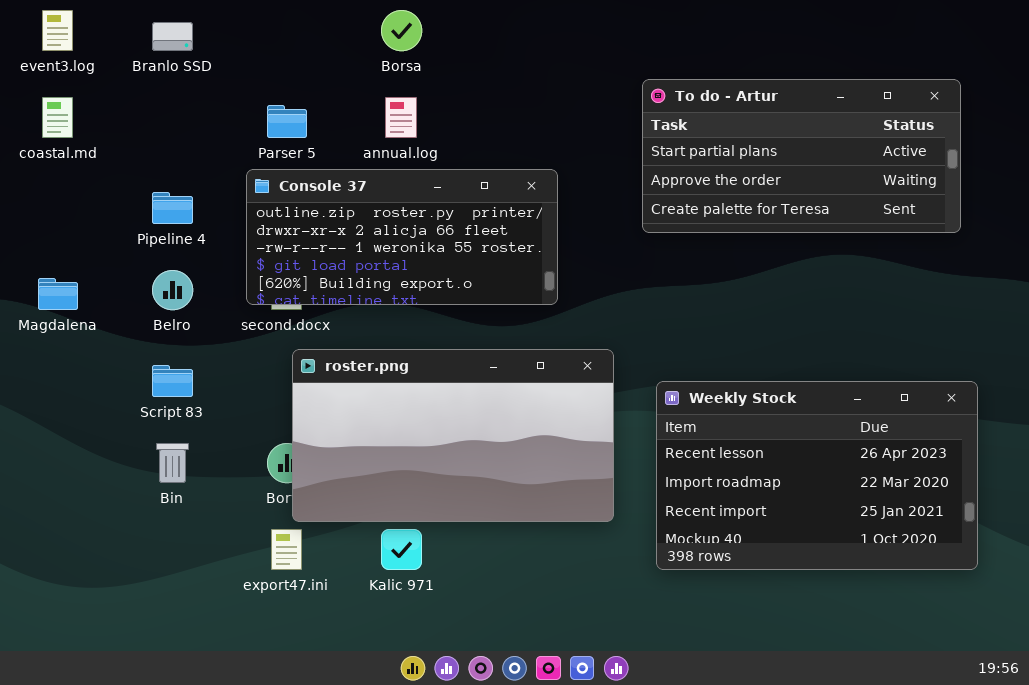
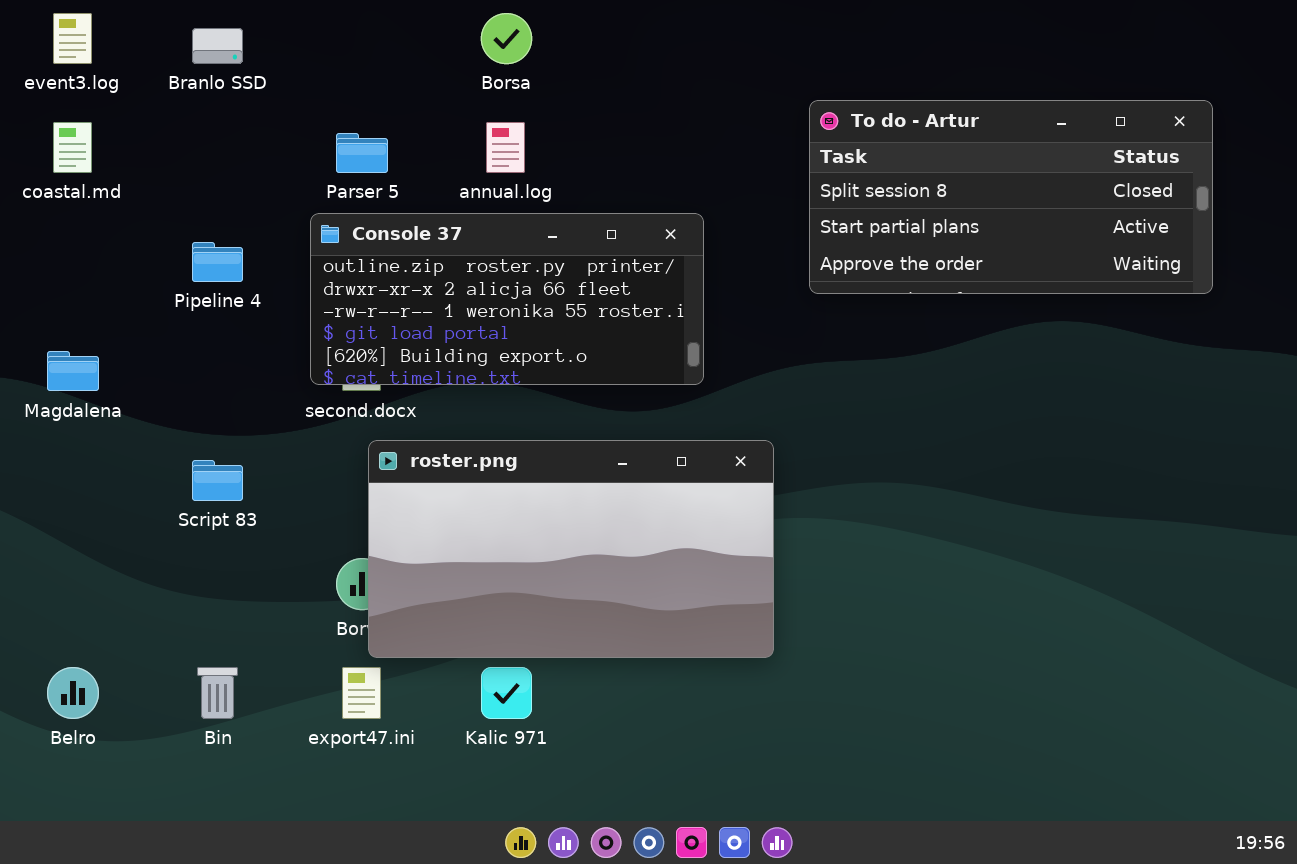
To do - Artur: [642,79,961,233] -> [809,100,1213,294], scrolled up 1 row
Belro: [152,270,193,310] -> [47,667,99,719], moved
Weekly Stock: [656,381,978,570] -> none, closed
Bin: [156,443,189,483] -> [197,667,238,719], moved

